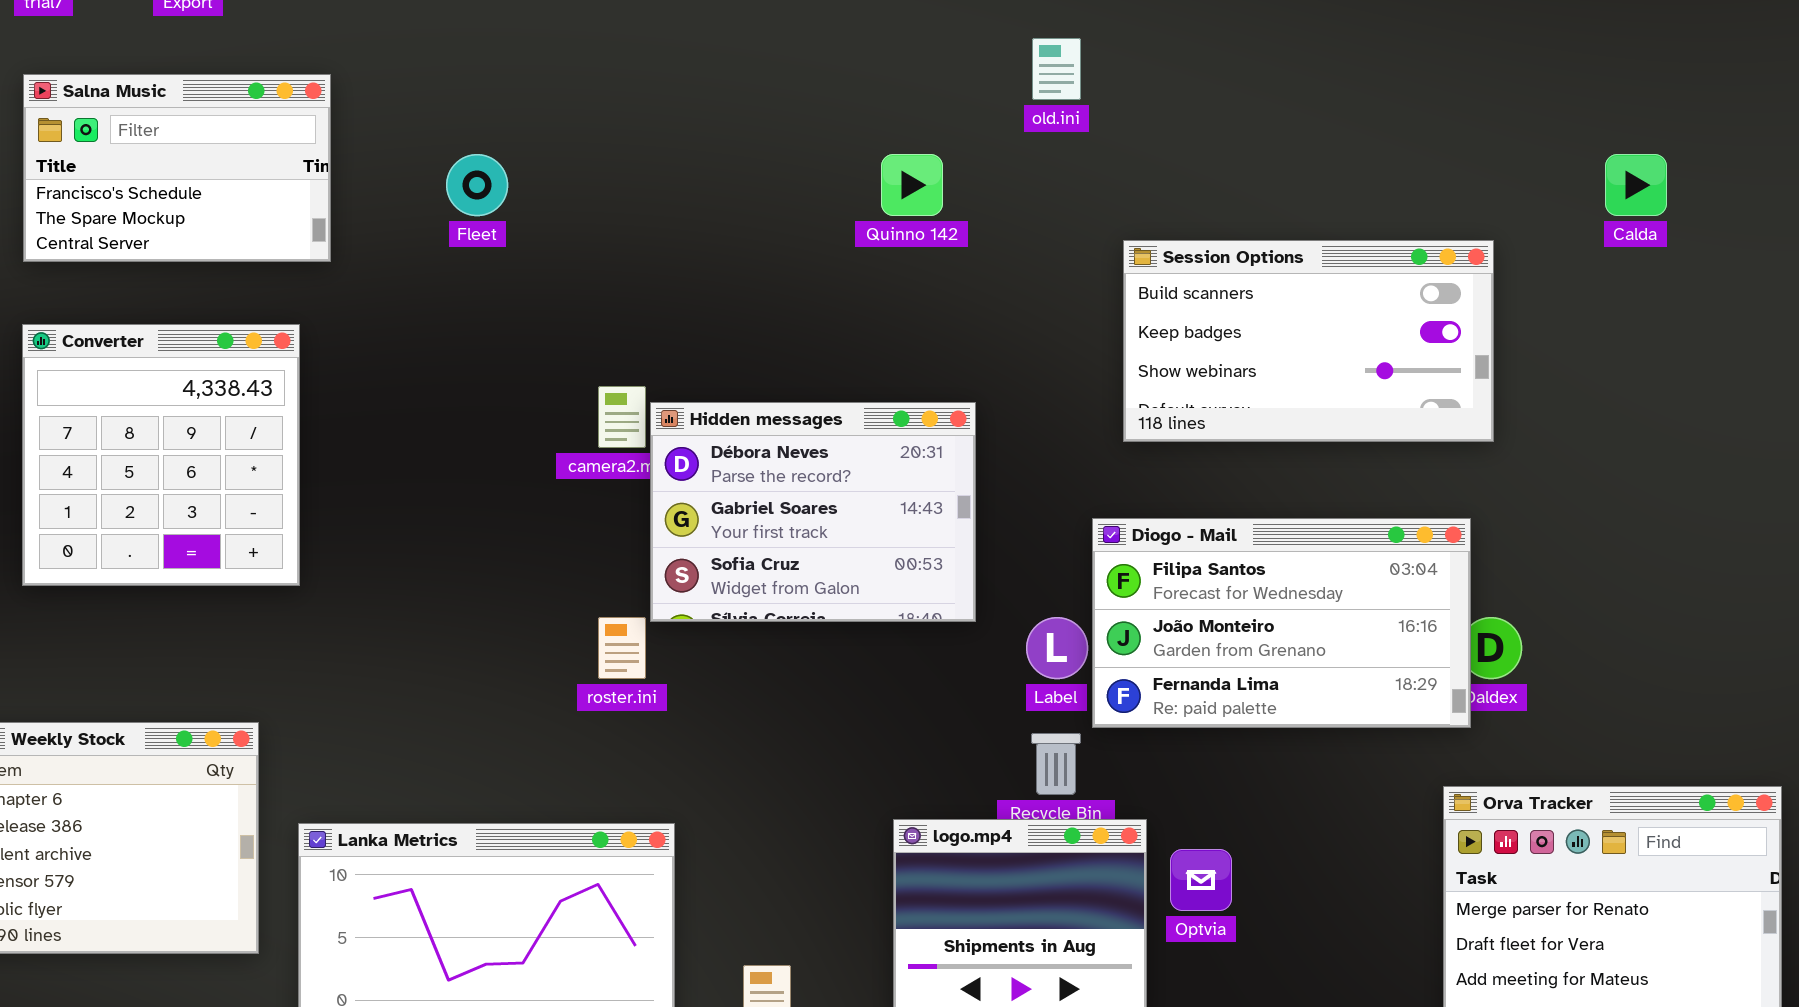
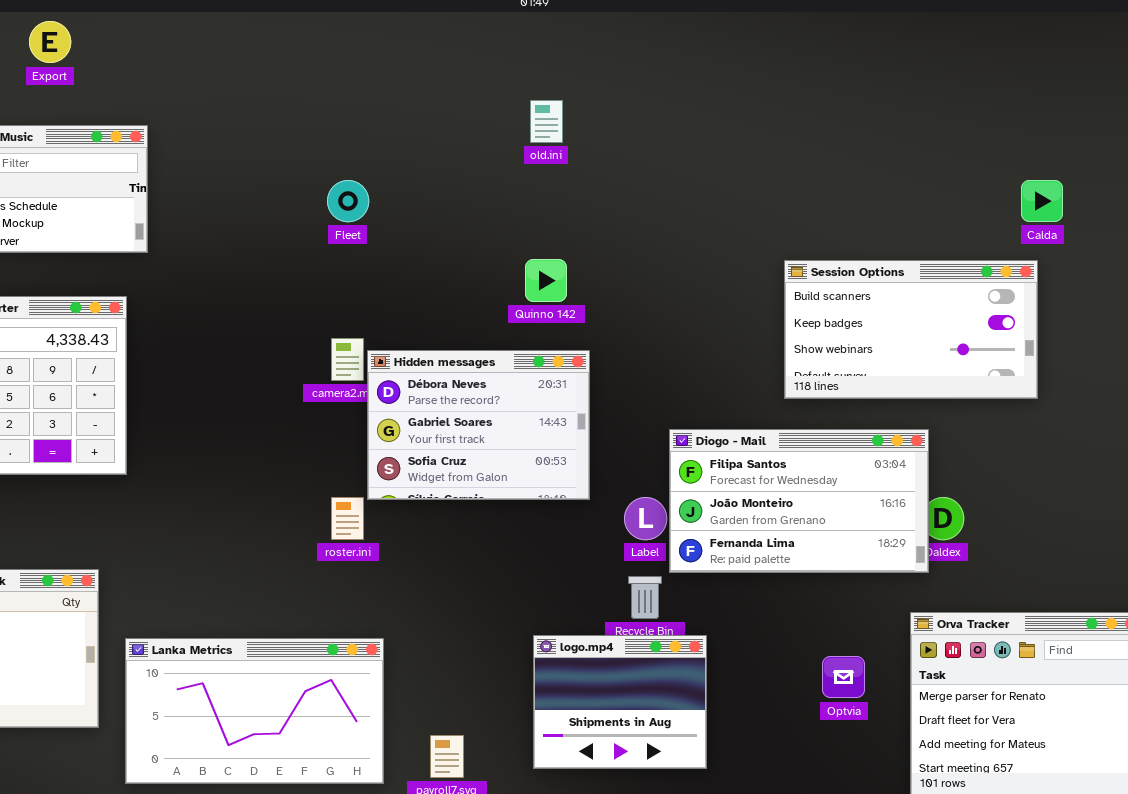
old.ini: [1032,38,1081,100] -> [530,100,563,143], moved
Fleet: [446,154,508,216] -> [327,180,369,222], moved
Quinno 142: [881,154,943,216] -> [525,259,567,302], moved
Session Options: [1123,240,1494,442] -> [784,260,1038,399], moved
Optvia: [1170,849,1232,911] -> [822,656,865,698], moved

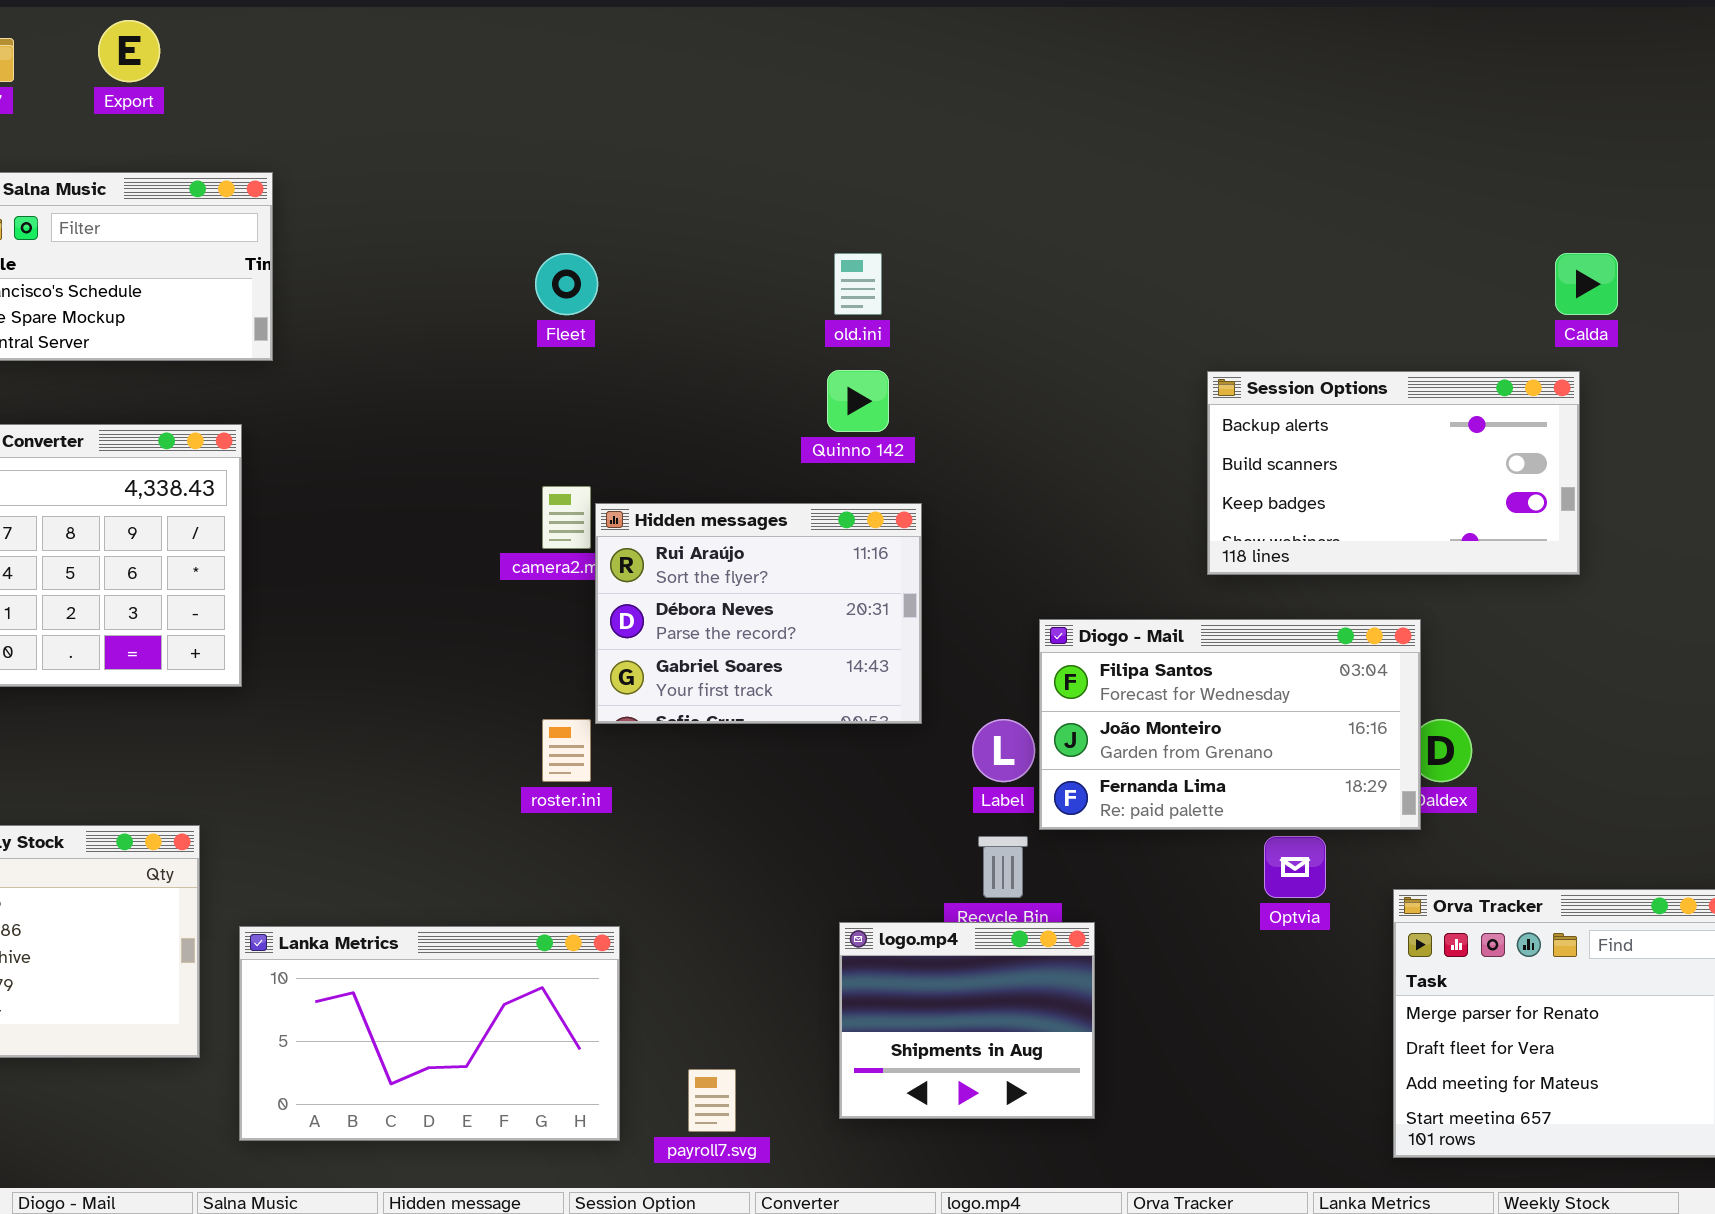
old.ini: [530,100,563,143] -> [834,253,882,315], moved
Session Options: [784,260,1038,399] -> [1207,371,1580,575], scrolled up 1 row
Hidden messages: [367,350,590,500] -> [595,503,922,724], scrolled up 1 row
Optvia: [822,656,865,698] -> [1264,836,1326,898], moved

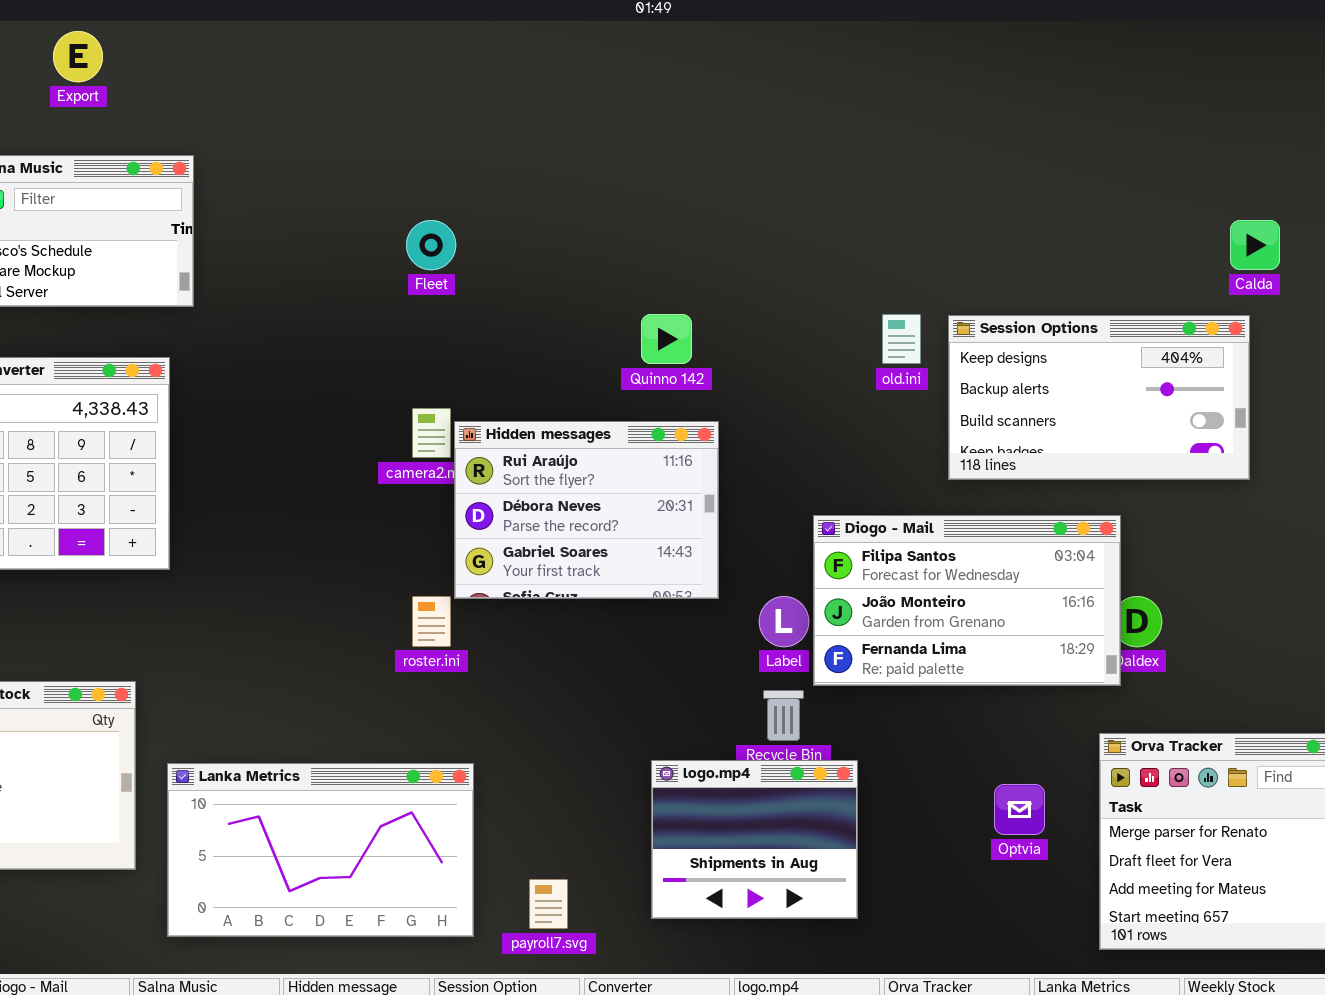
old.ini: [834,253,882,315] -> [882,314,921,364], moved
Session Options: [1207,371,1580,575] -> [948,315,1250,480], scrolled up 1 row
Optvia: [1264,836,1326,898] -> [994,784,1045,835], moved

